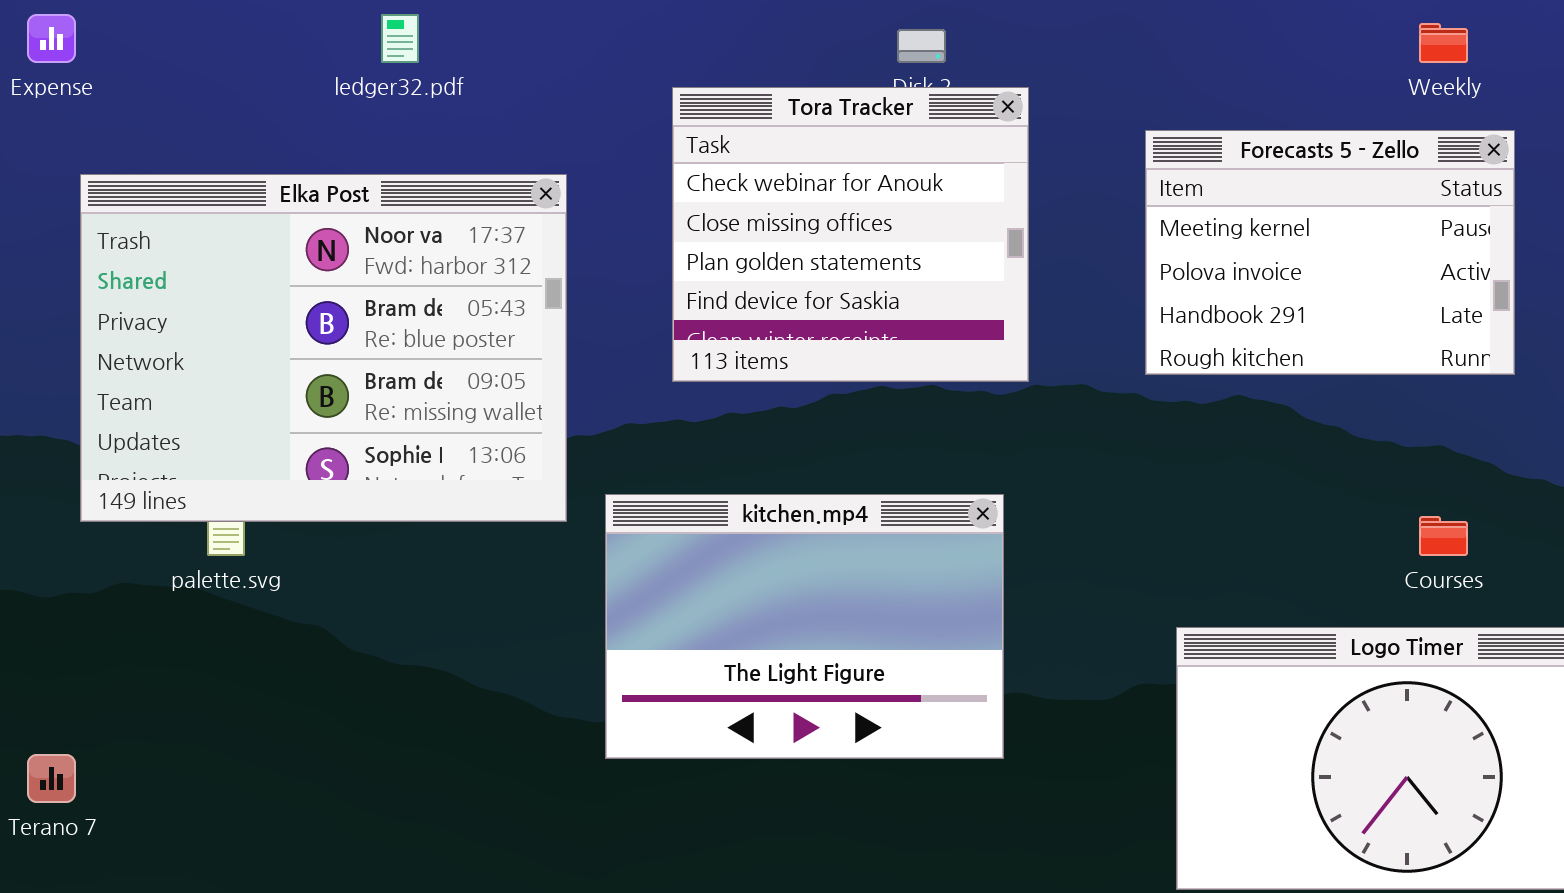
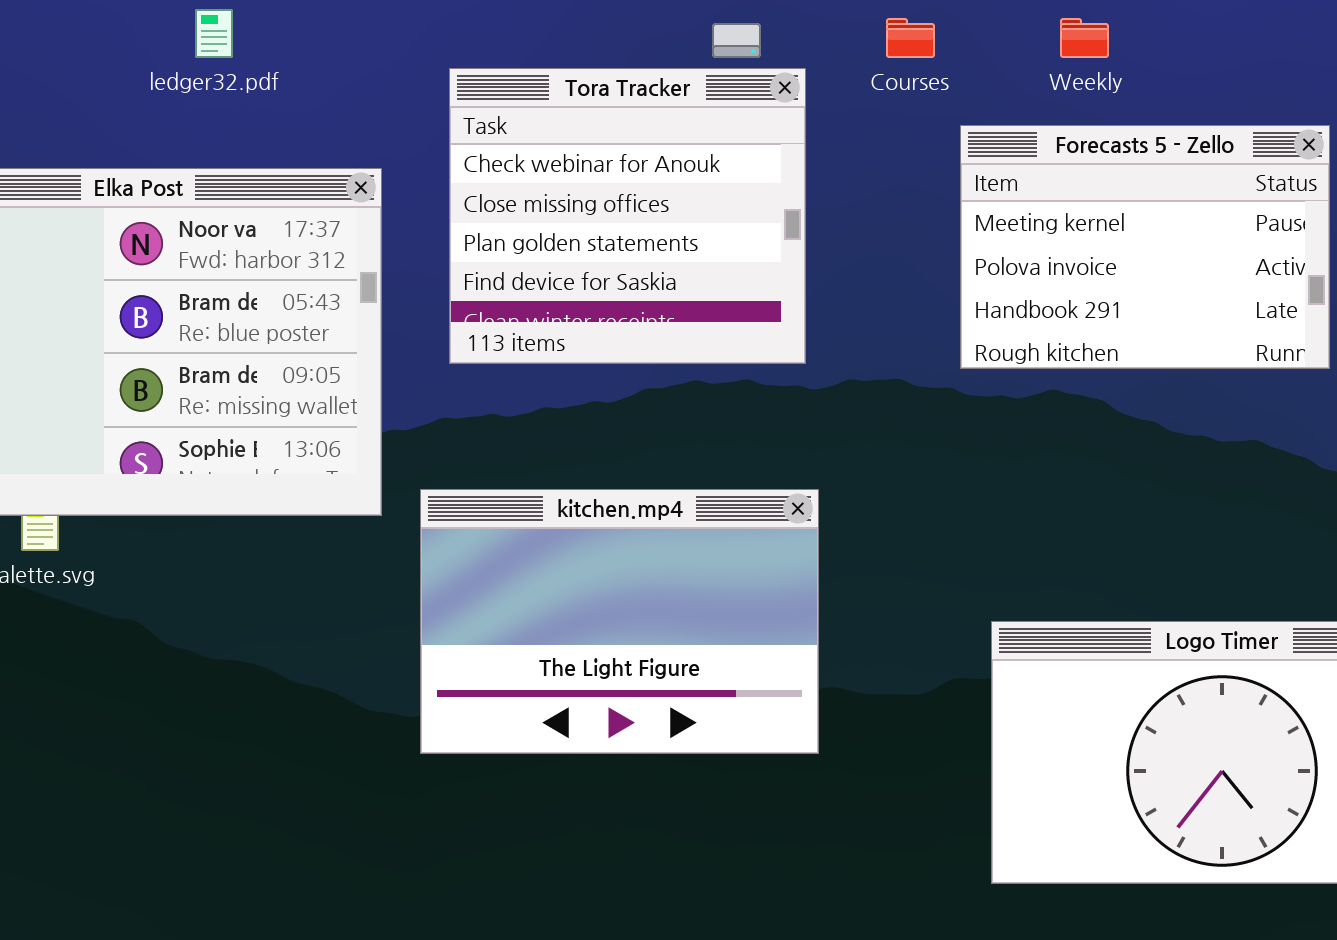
Weekly: [1419,23,1468,63] -> [1060,18,1109,58], moved
Tora Tracker: [672,87,1029,382] -> [449,68,806,364], moved
Courses: [1419,516,1468,556] -> [886,18,935,58], moved

